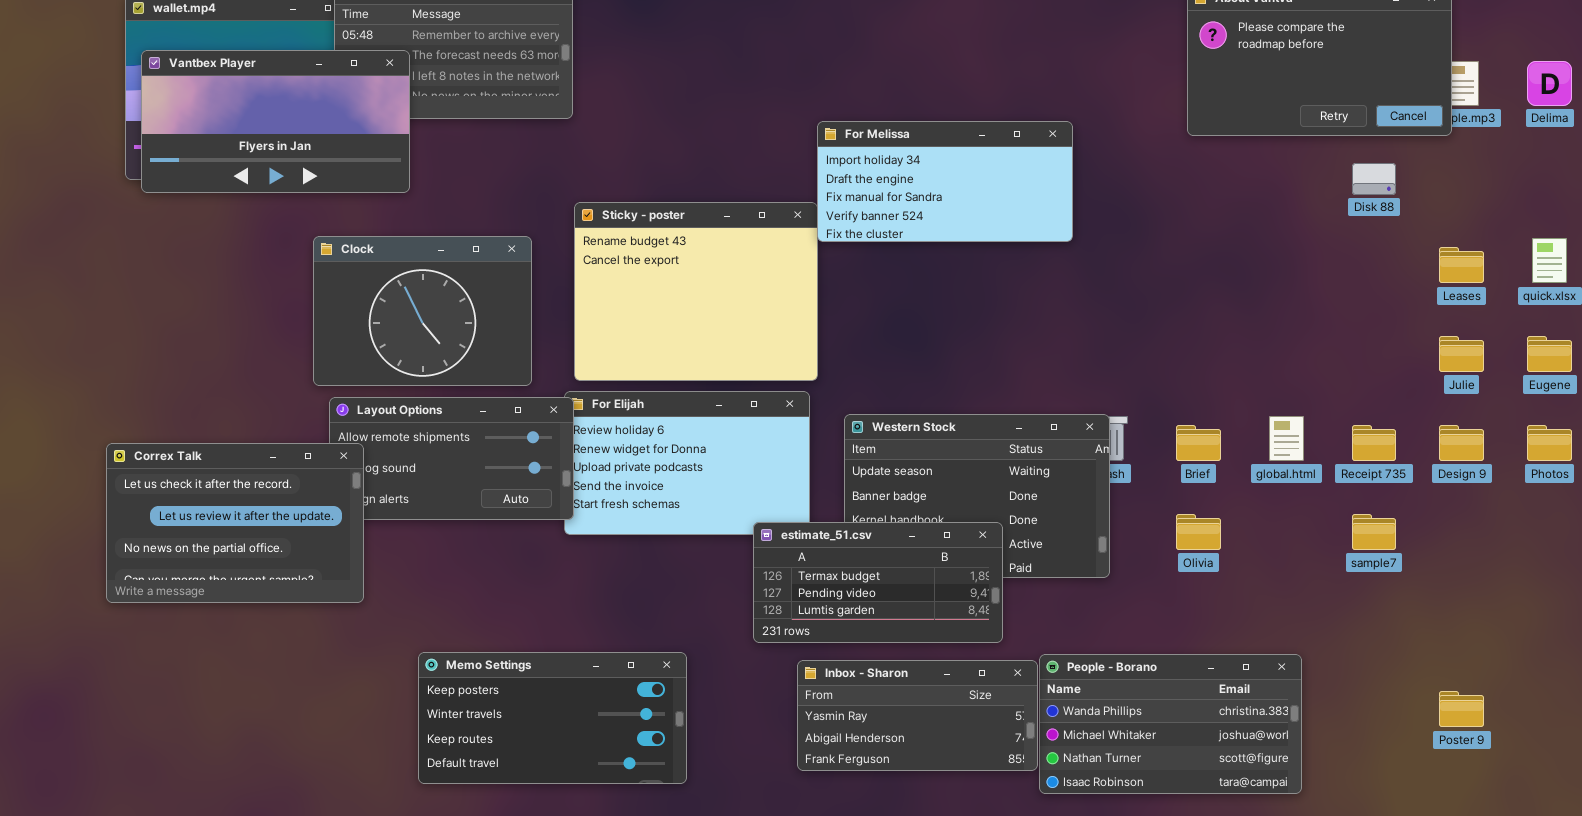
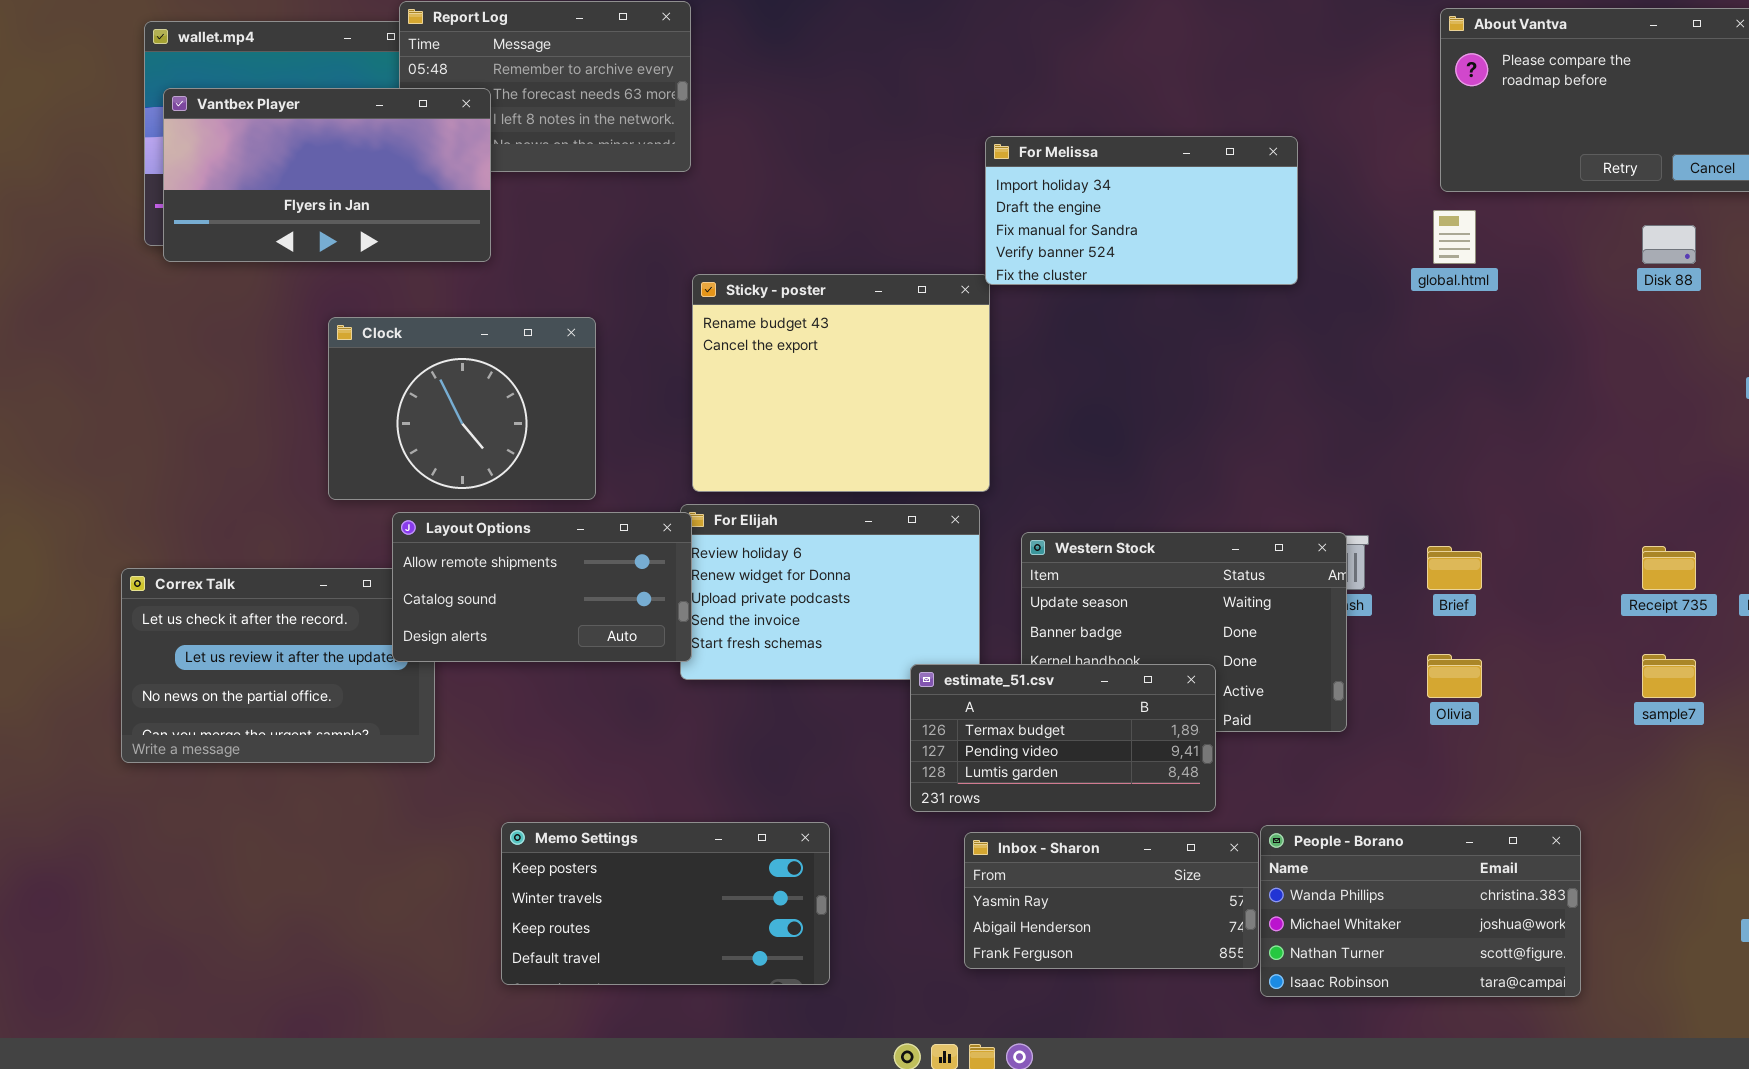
For Melissa: [817,121,1073,242] -> [985,136,1298,285], moved
Clock: [313,236,532,386] -> [328,317,596,500], moved
Layout Options: [329,397,574,520] -> [392,512,692,662], raised
global.html: [1269,416,1304,461] -> [1433,210,1476,264], moved

